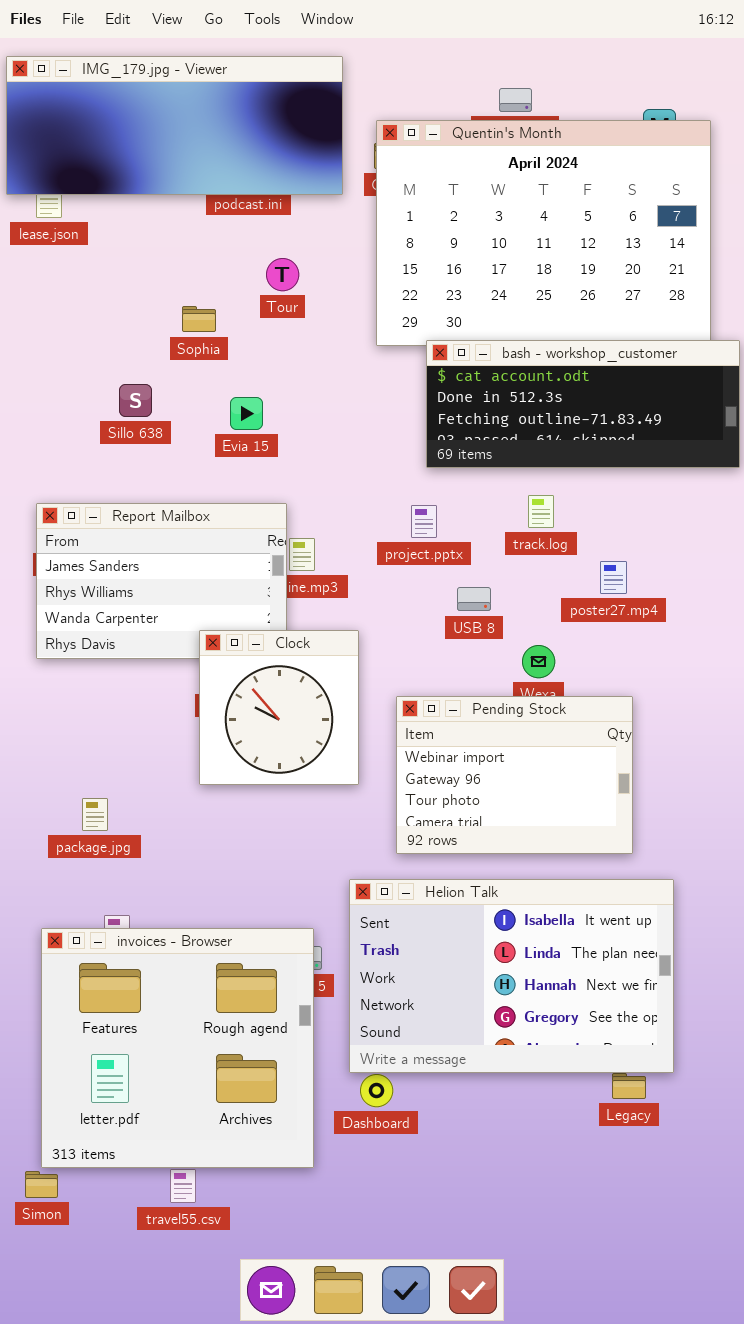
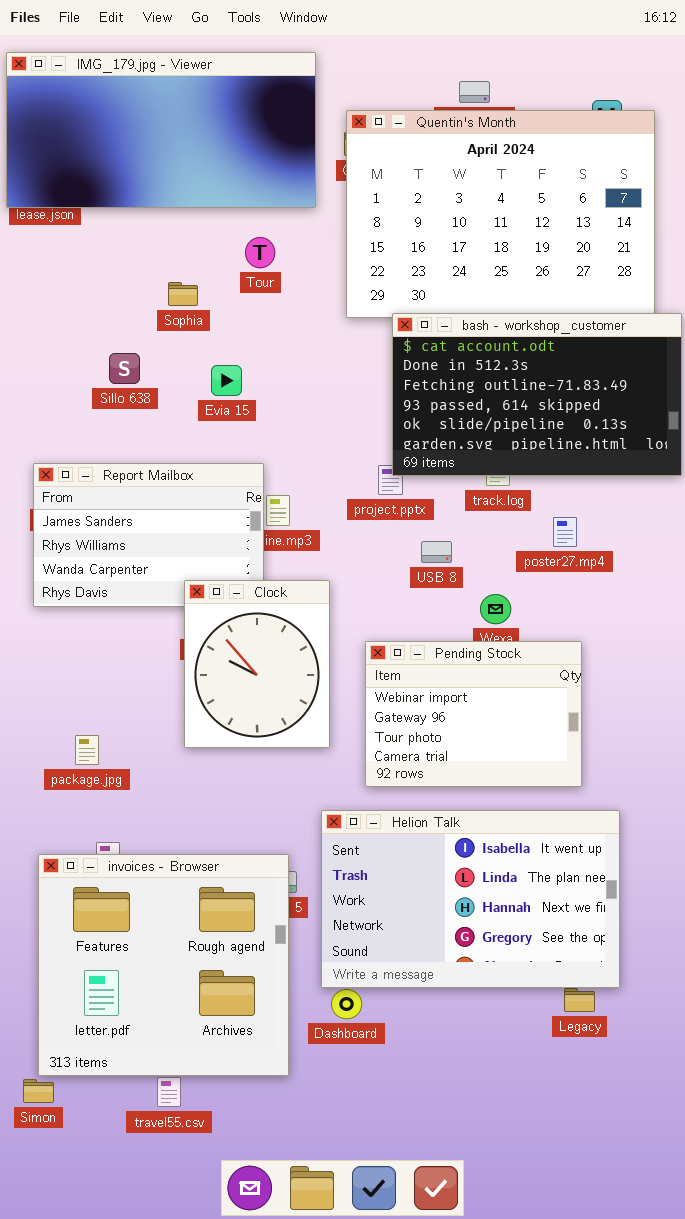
IMG_179.jpg - Viewer: [6,56,343,195] -> [6,52,316,208], resized
bash - workshop_customer: [426,340,740,468] -> [392,313,682,476], resized
Clock: [199,630,359,785] -> [184,580,330,748], resized

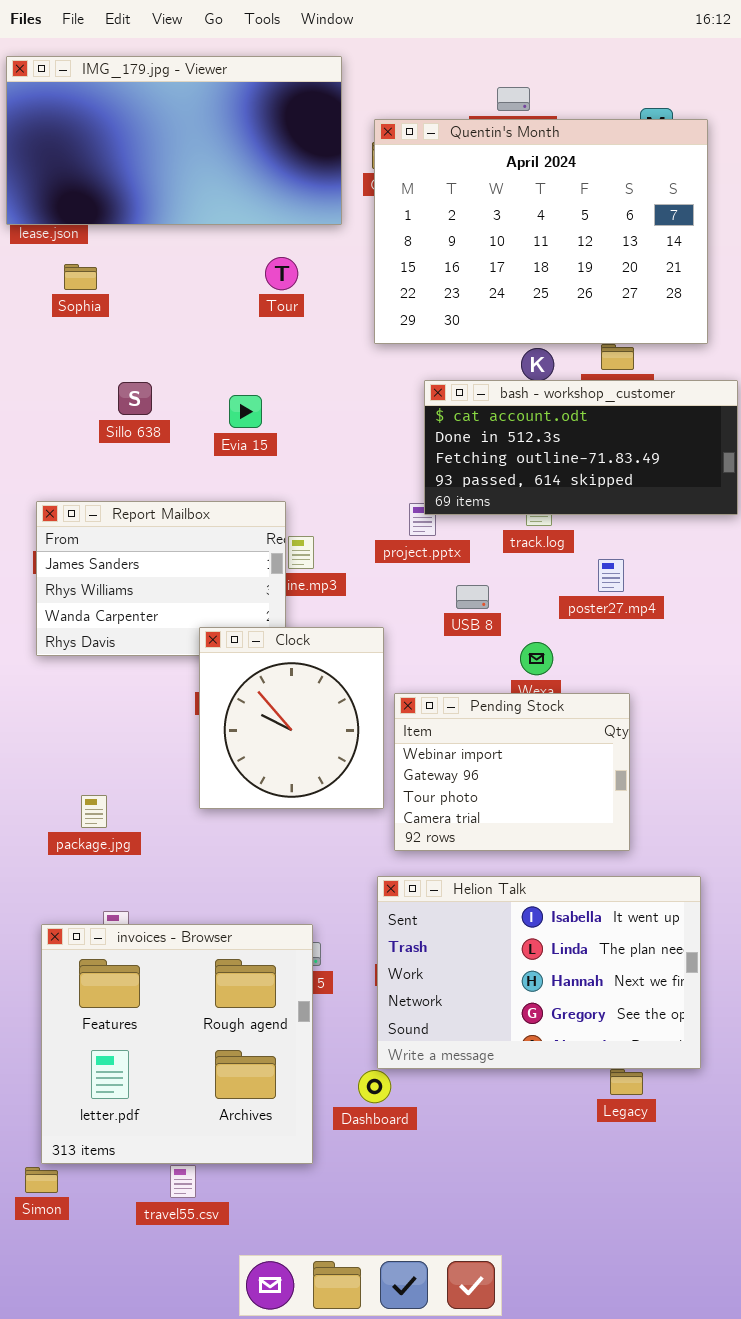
Sophia: [168,282,198,306] -> [64,264,97,290], moved
bash - workshop_customer: [392,313,682,476] -> [424,380,738,515], resized
Clock: [184,580,330,748] -> [199,627,384,809], resized
Helion Talk: [321,810,620,988] -> [377,876,701,1069], moved

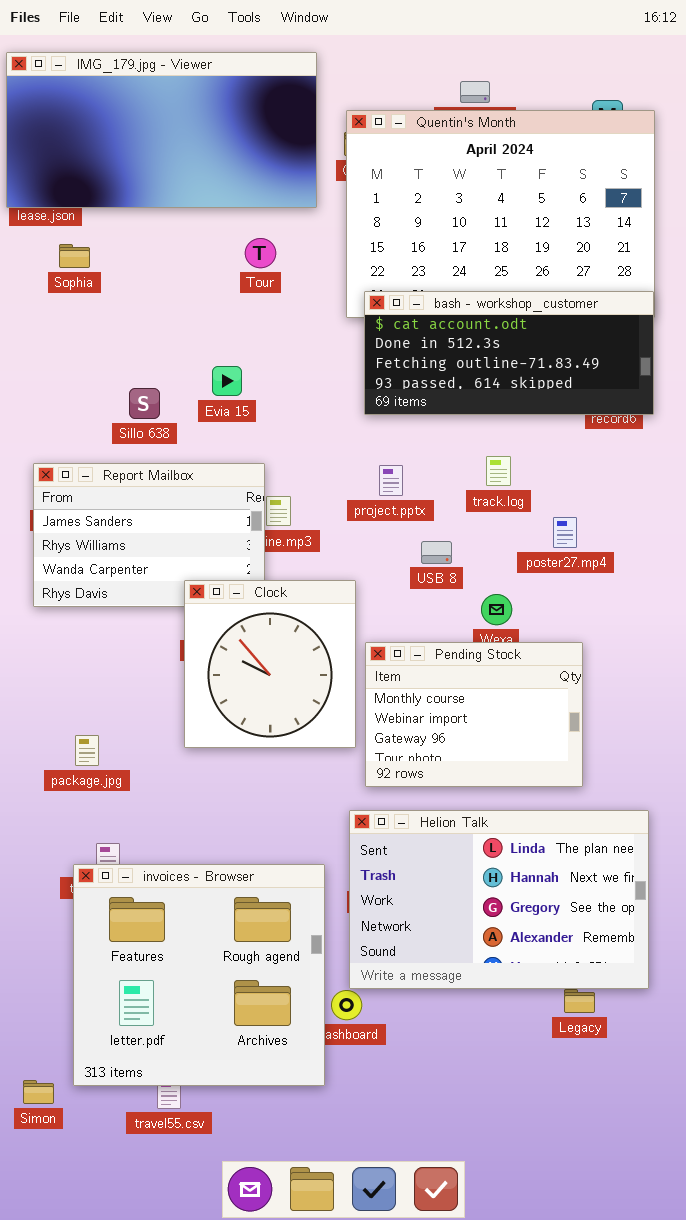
bash - workshop_customer: [424,380,738,515] -> [364,291,654,415], moved
Sillo 638: [118,382,152,415] -> [129,388,160,419], moved
Pending Stock: [394,693,630,851] -> [365,642,583,787], scrolled up 1 row
Helion Talk: [377,876,701,1069] -> [349,810,649,989], scrolled down 1 row
invoices - Browser: [41,924,313,1164] -> [73,864,325,1086], moved

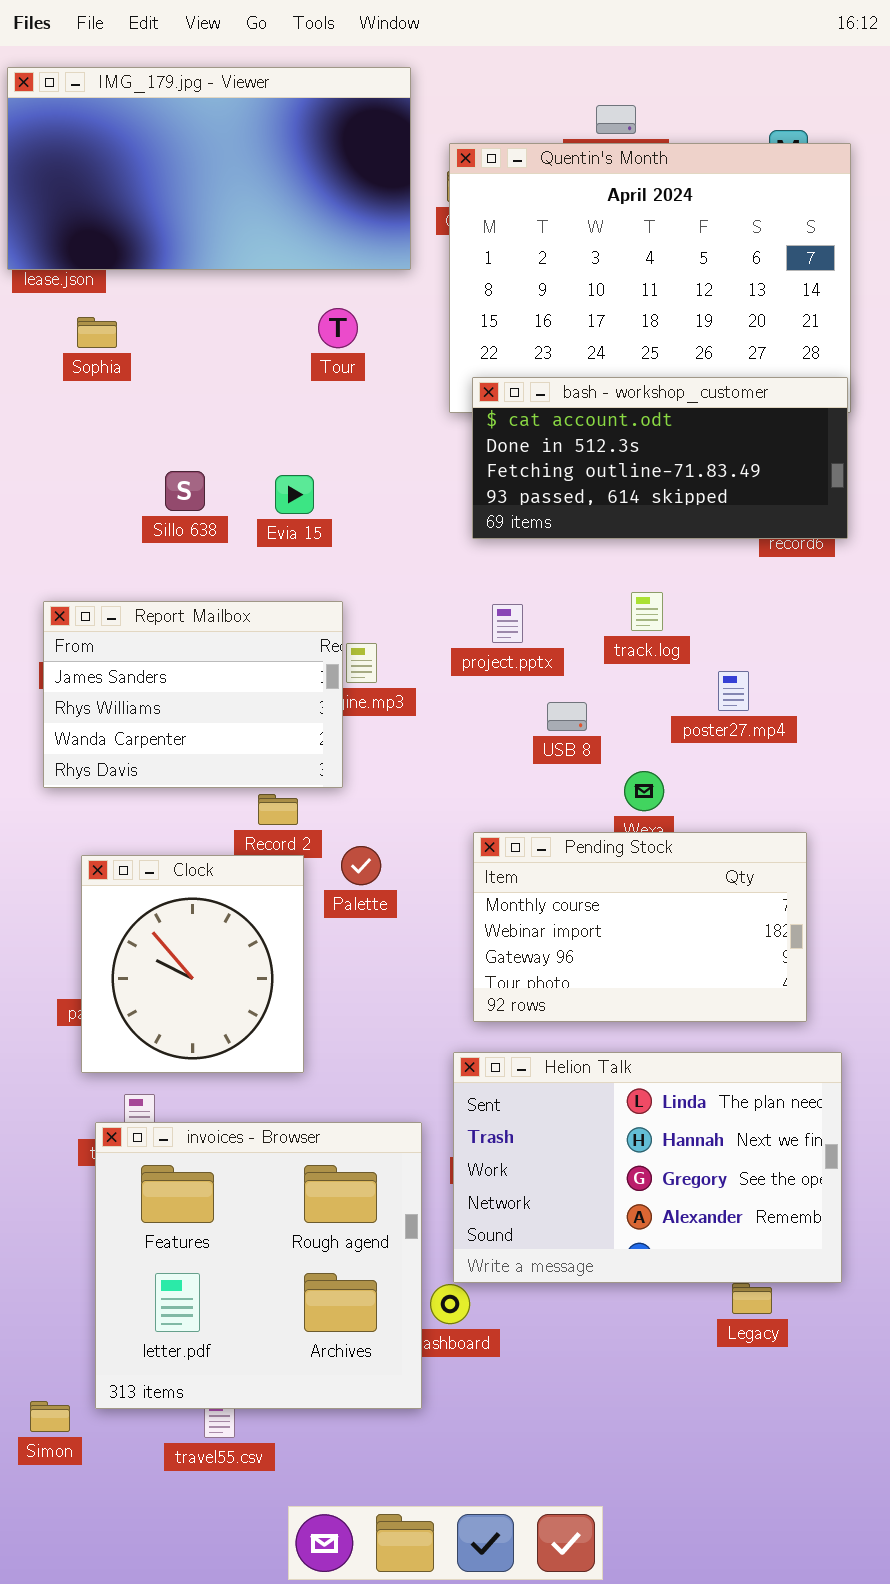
Sillo 638: [129,388,160,419] -> [165,471,205,511], moved
Clock: [184,580,356,748] -> [81,855,304,1073], moved
Pending Stock: [365,642,583,787] -> [473,832,807,1022], resized

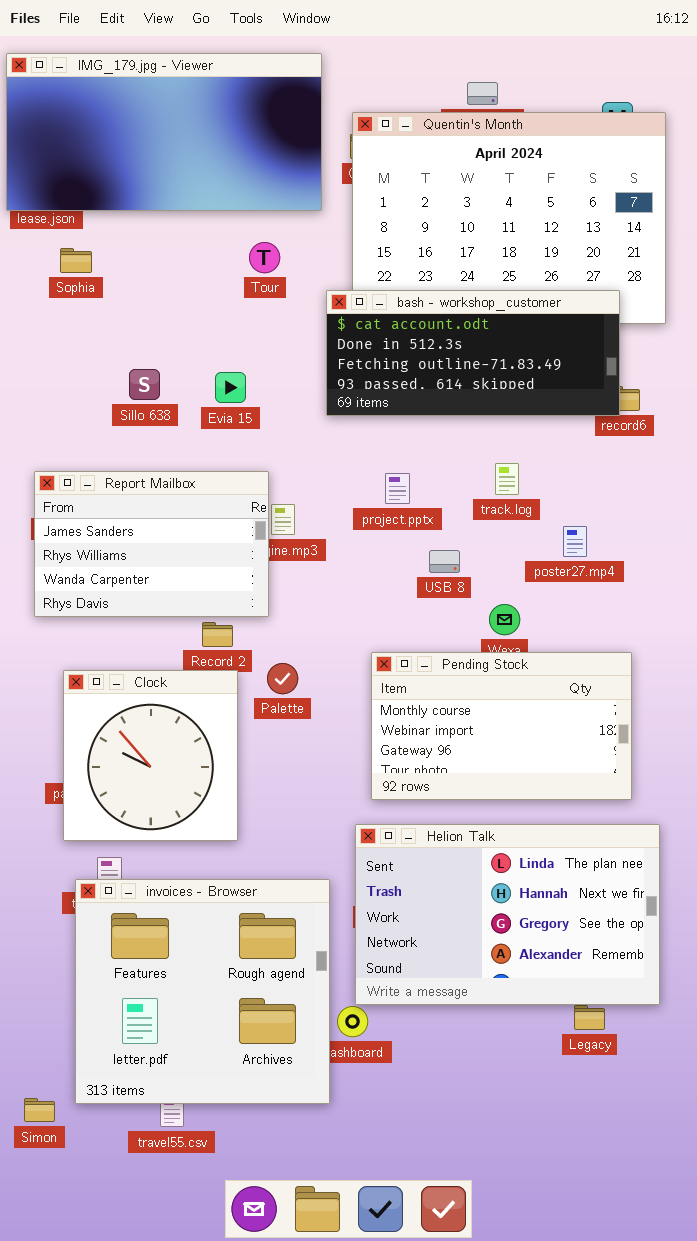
bash - workshop_customer: [472,377,848,539] -> [326,290,620,416], moved

